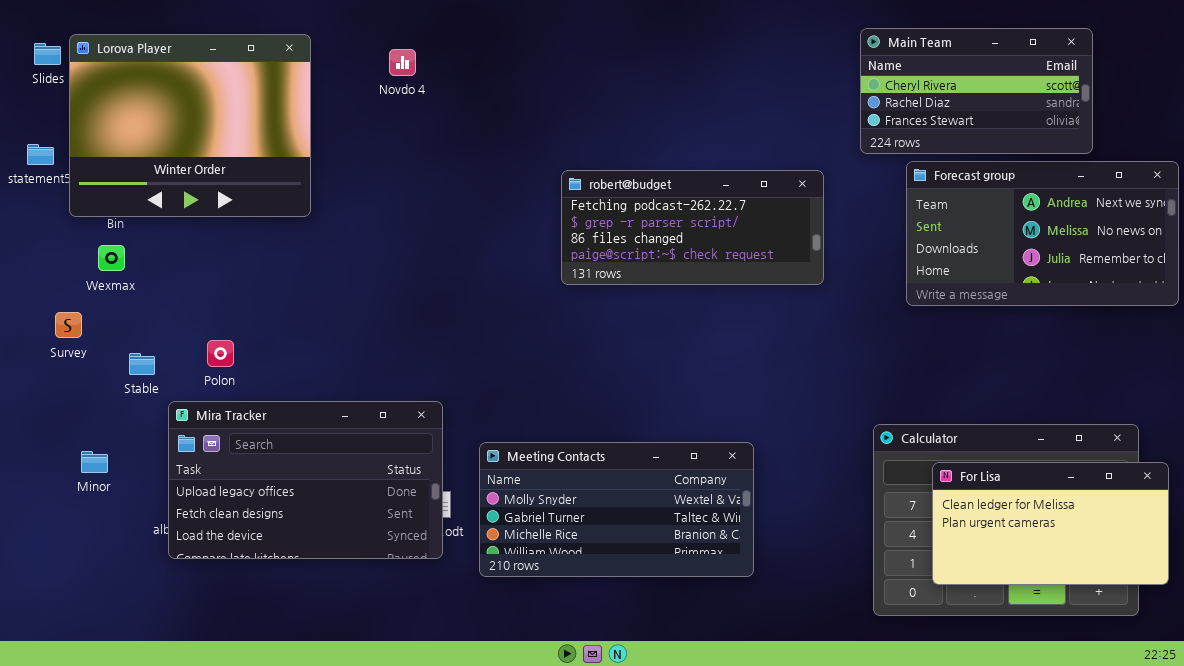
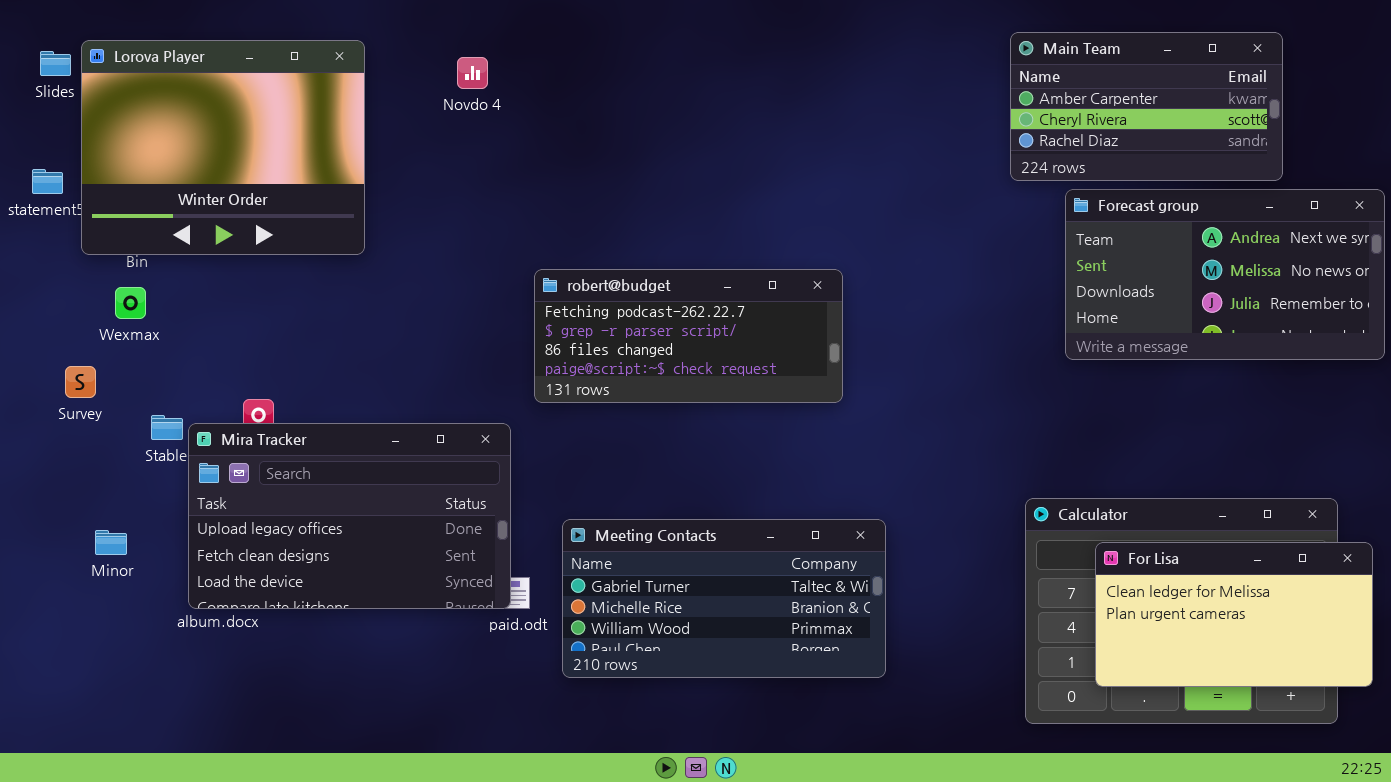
Main Team: [860,28,1093,154] -> [1010,32,1283,181], scrolled up 1 row
robert@budget: [561,170,824,285] -> [534,269,843,403], moved
Mira Tracker: [168,401,443,559] -> [188,423,511,609], moved
Meeting Contacts: [479,442,754,577] -> [562,519,886,678], scrolled down 1 row

